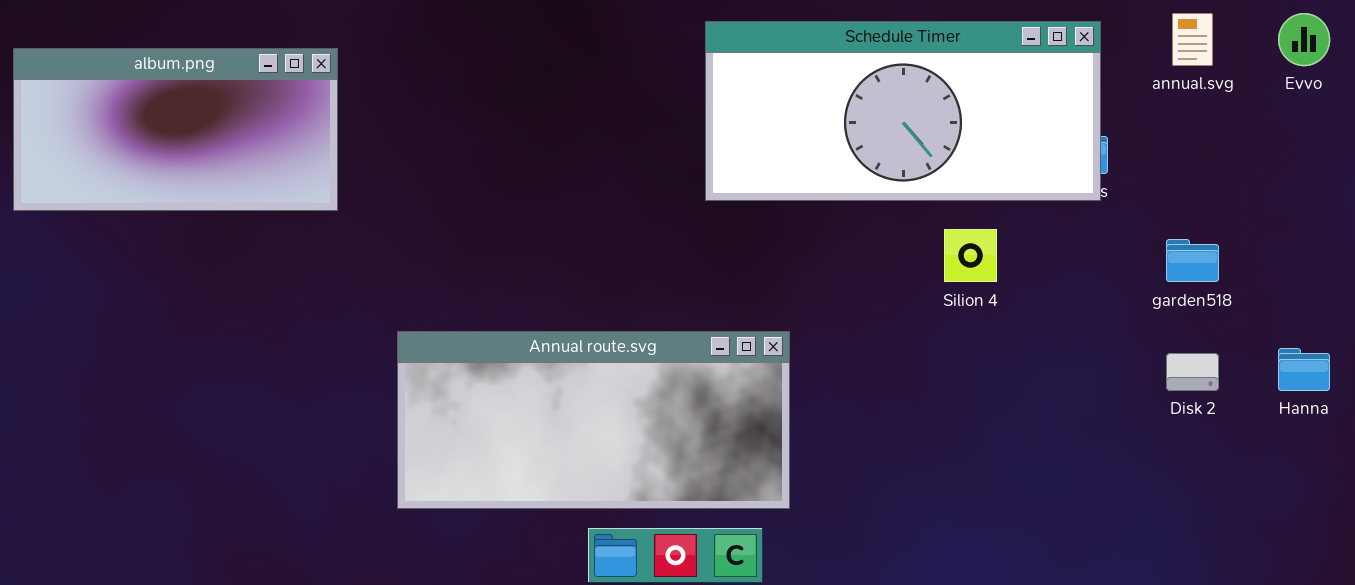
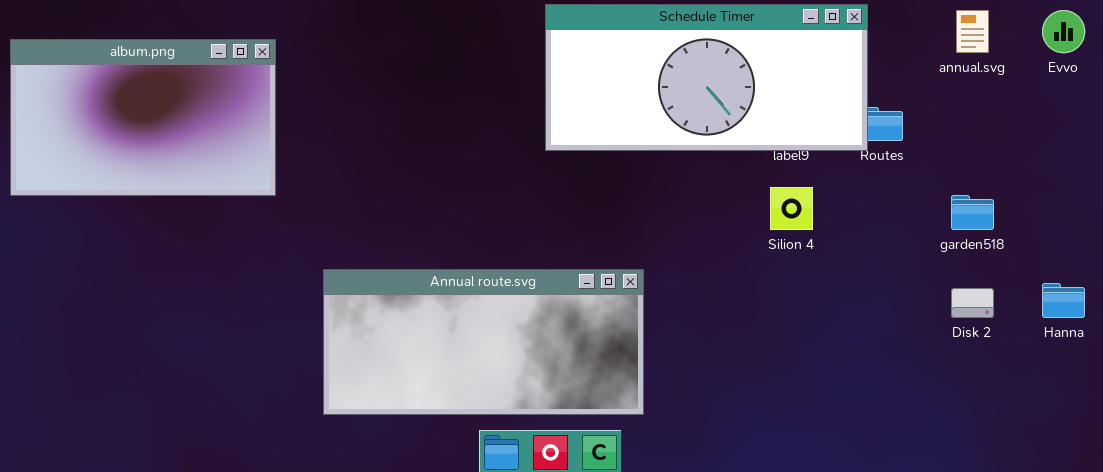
Schedule Timer: [705,21,1101,201] -> [545,4,868,151], moved
album.png: [13,48,338,211] -> [10,39,276,196], resized

